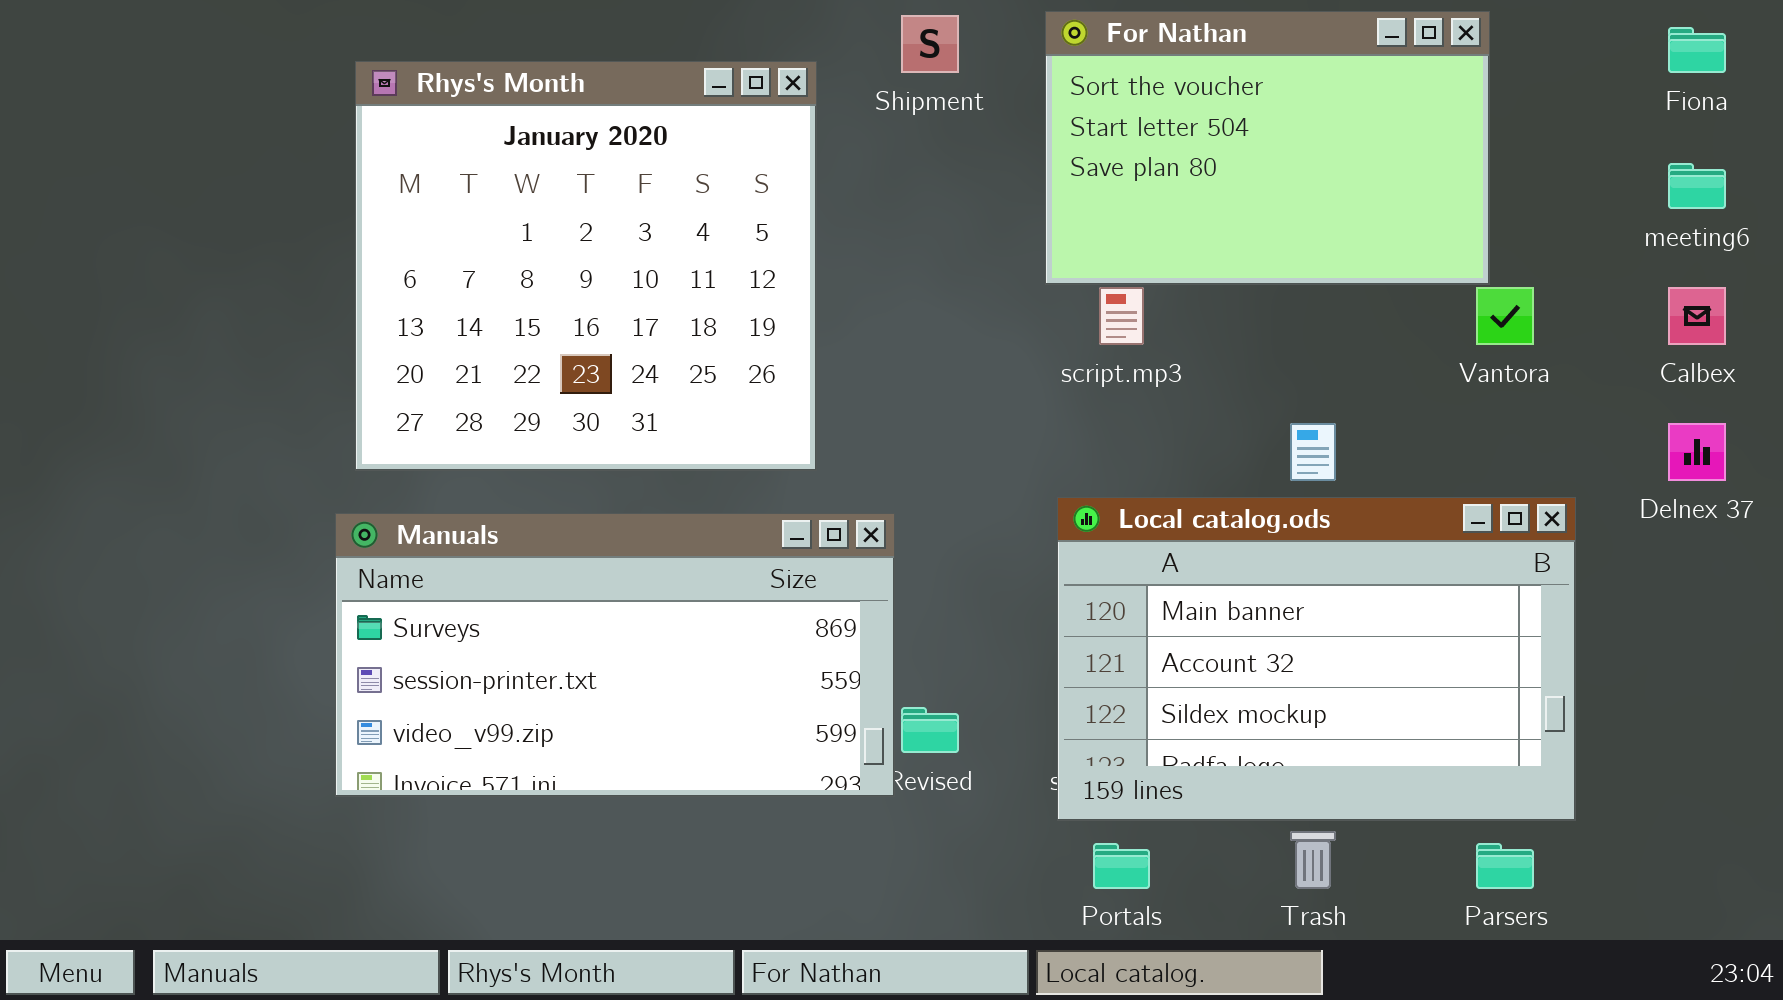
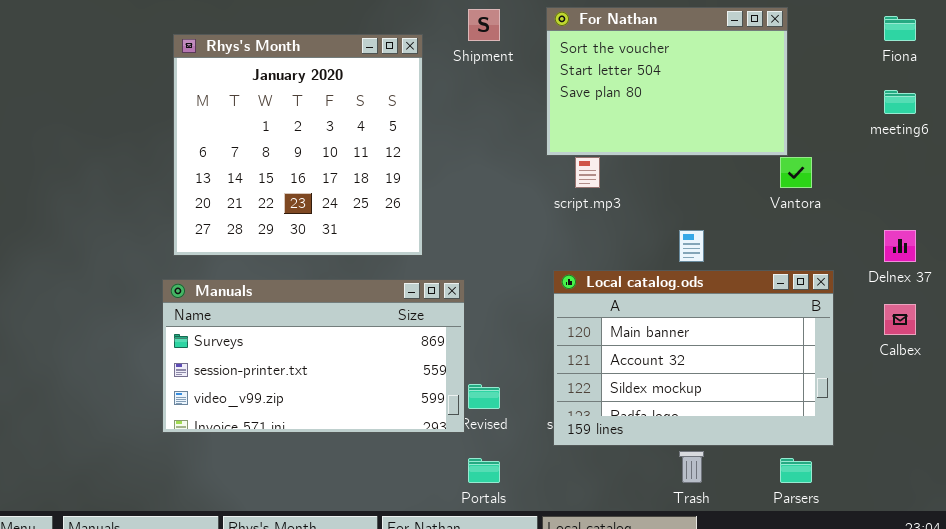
Calbex: [1668,287,1726,345] -> [884,304,916,335], moved
Portals: [1093,843,1150,889] -> [468,458,500,483], moved

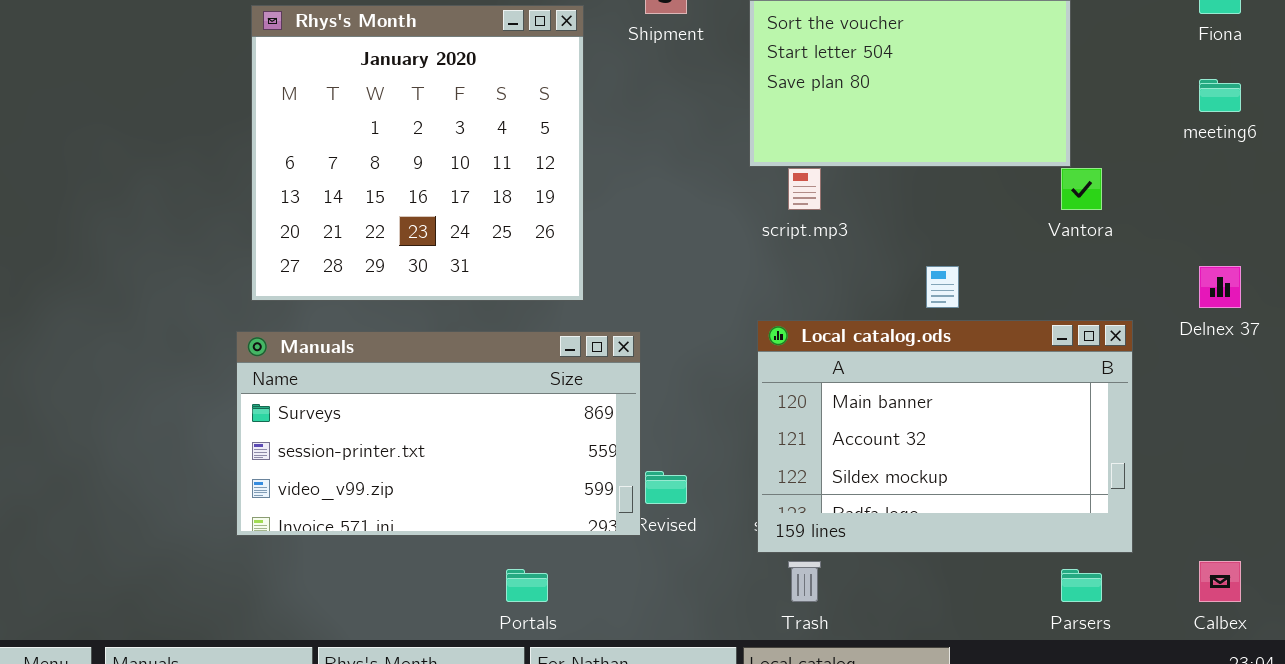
Calbex: [884,304,916,335] -> [1199,561,1241,602], moved
Trash: [679,451,704,483] -> [788,561,821,602], moved
Portals: [468,458,500,483] -> [506,569,548,602], moved

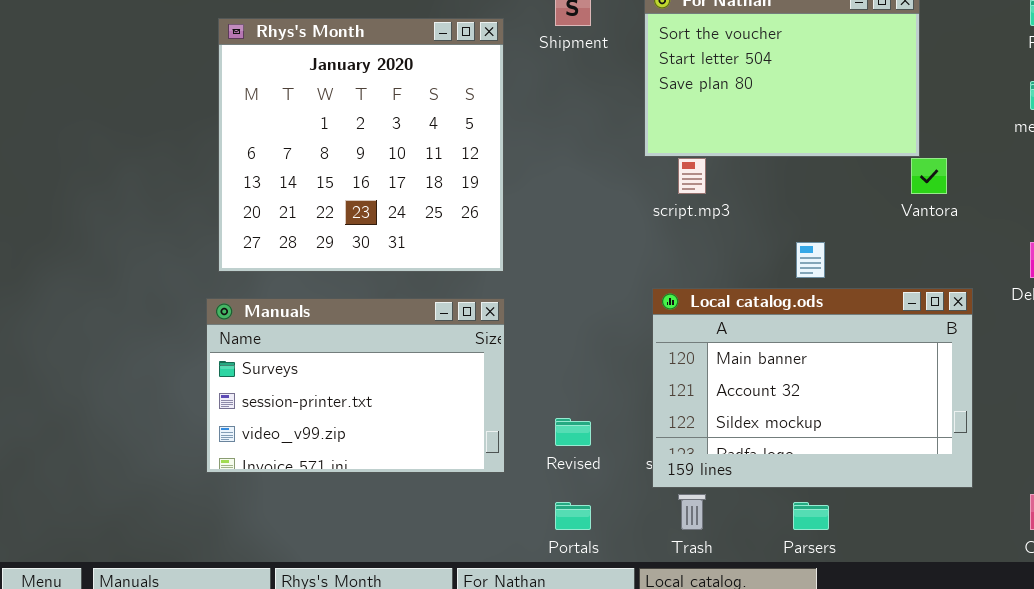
Manuals: [236,331,641,536] -> [206,298,505,473], resized
Portals: [506,569,548,602] -> [555,502,591,530], moved
Parsers: [1061,569,1102,602] -> [793,502,829,530], moved

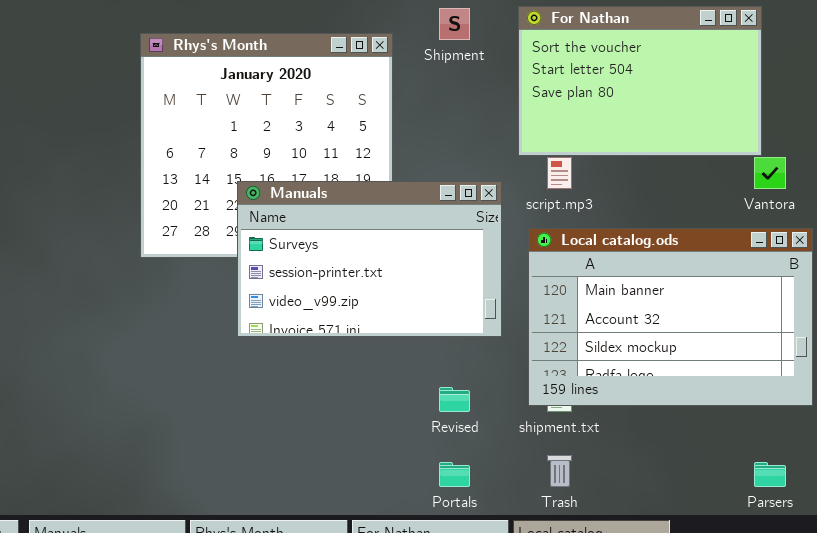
Local catalog.ods: [652,288,973,488] -> [528,228,813,406], moved
Manuals: [206,298,505,473] -> [237,181,502,337], moved
Parsers: [793,502,829,530] -> [754,462,786,487], moved

